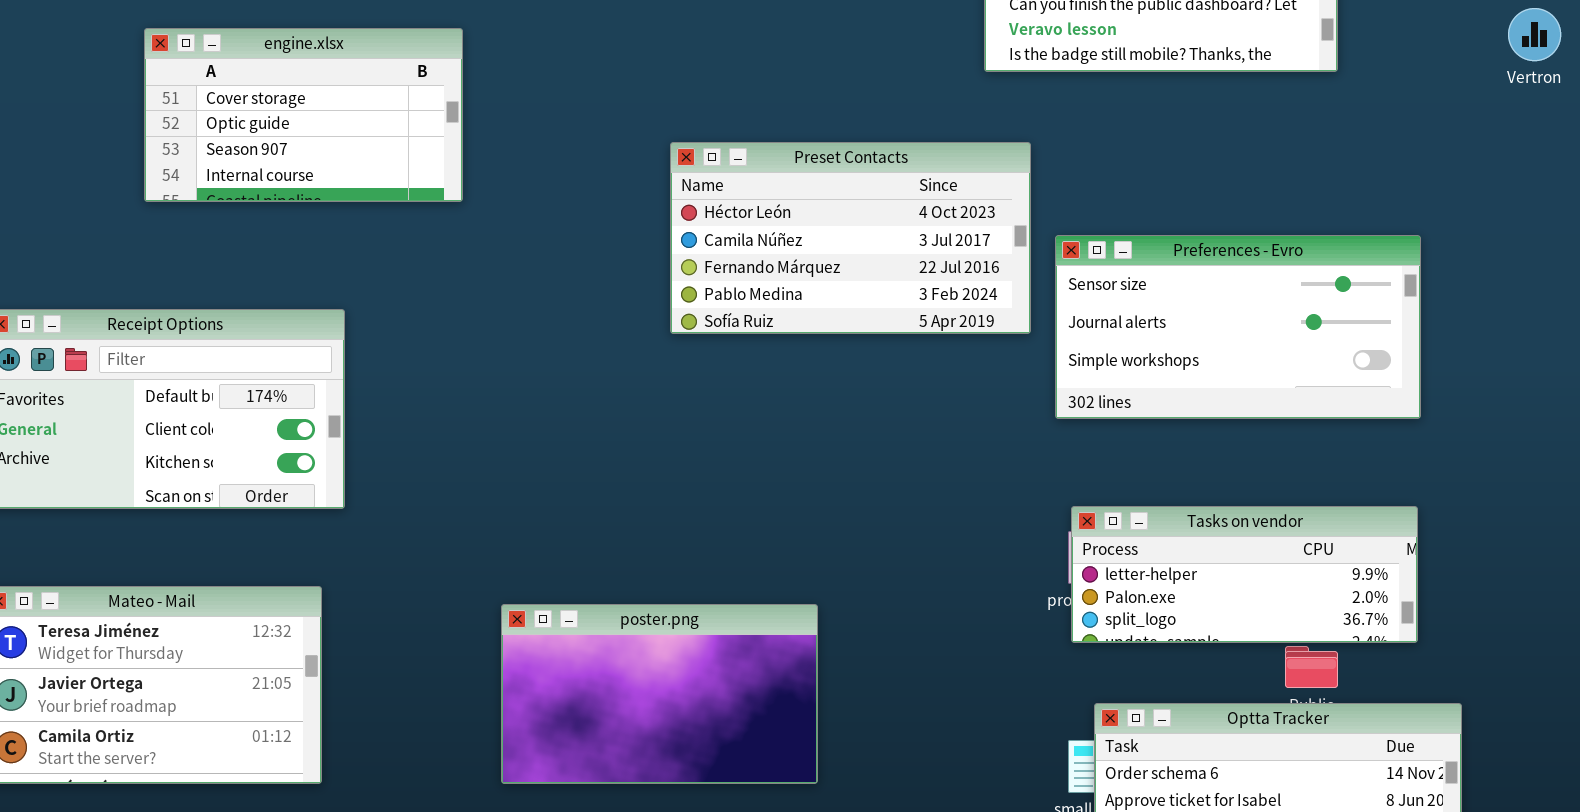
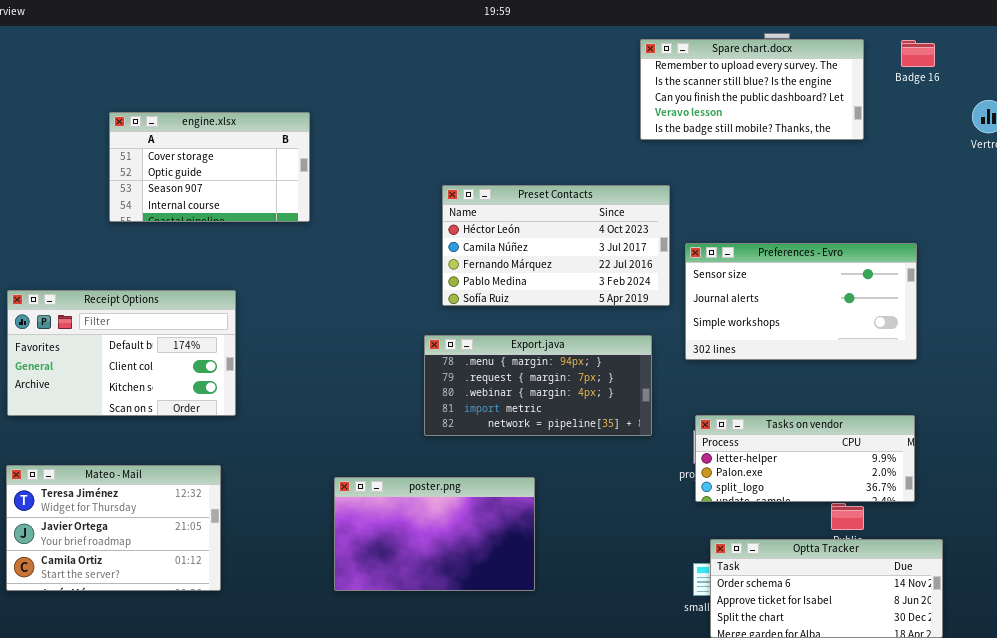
Export.java: none -> [424,335,652,436], opened

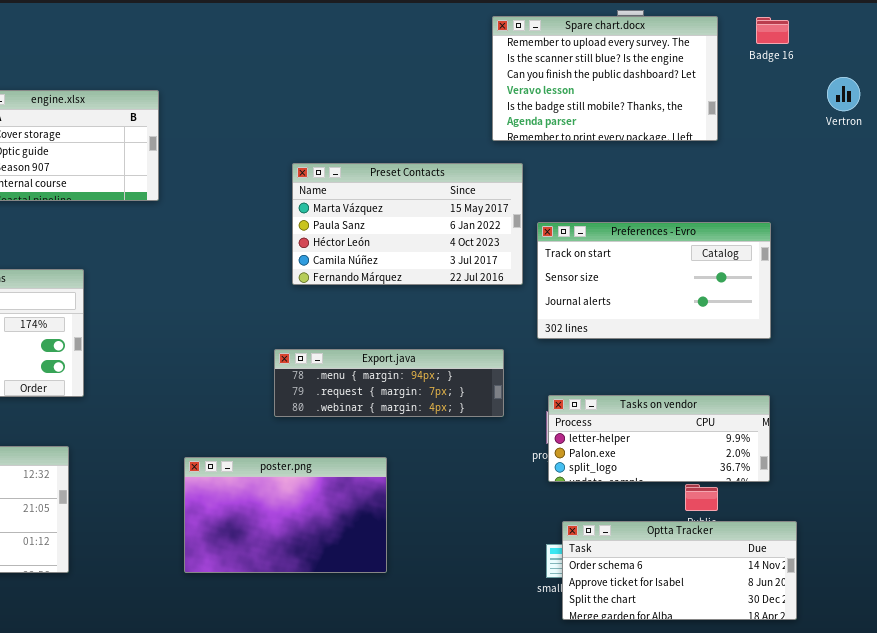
Spare chart.docx: [640,39,864,140] -> [492,16,718,141], resized
Preset Contacts: [442,185,670,306] -> [292,163,523,285], scrolled up 2 rows
Preferences - Evro: [685,243,917,360] -> [537,222,771,339], scrolled up 1 row
Export.java: [424,335,652,436] -> [274,349,504,417], resized

